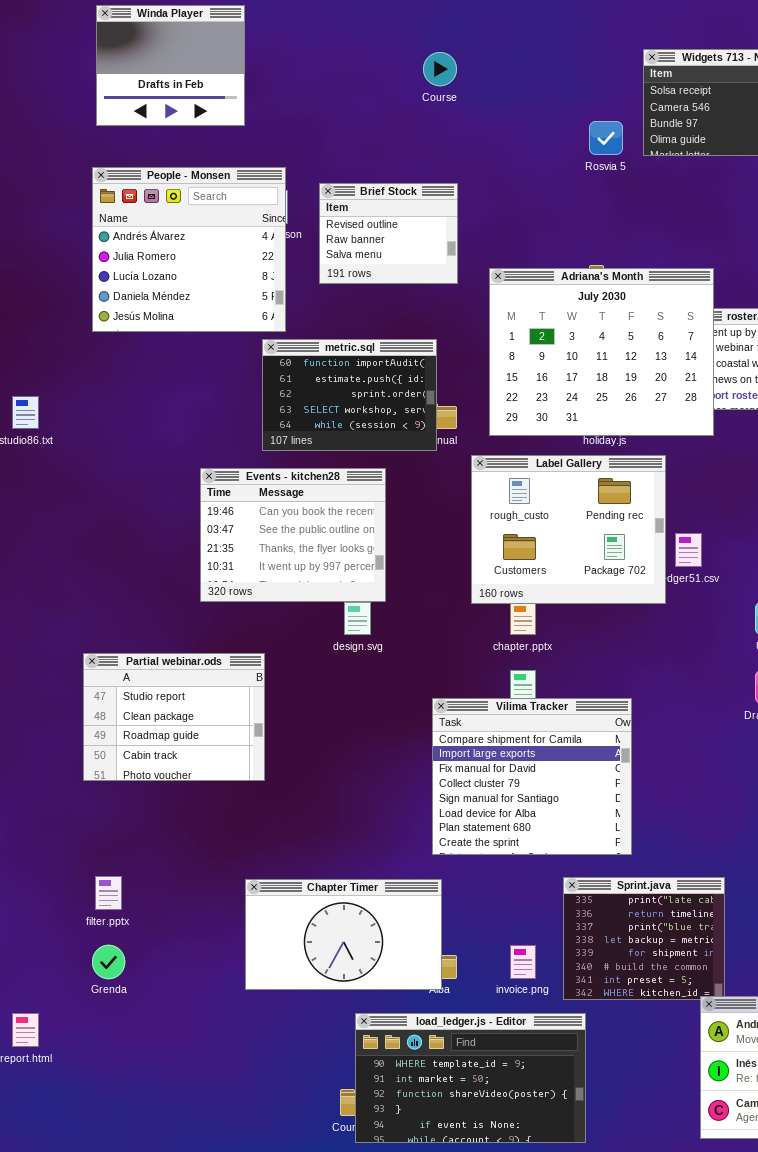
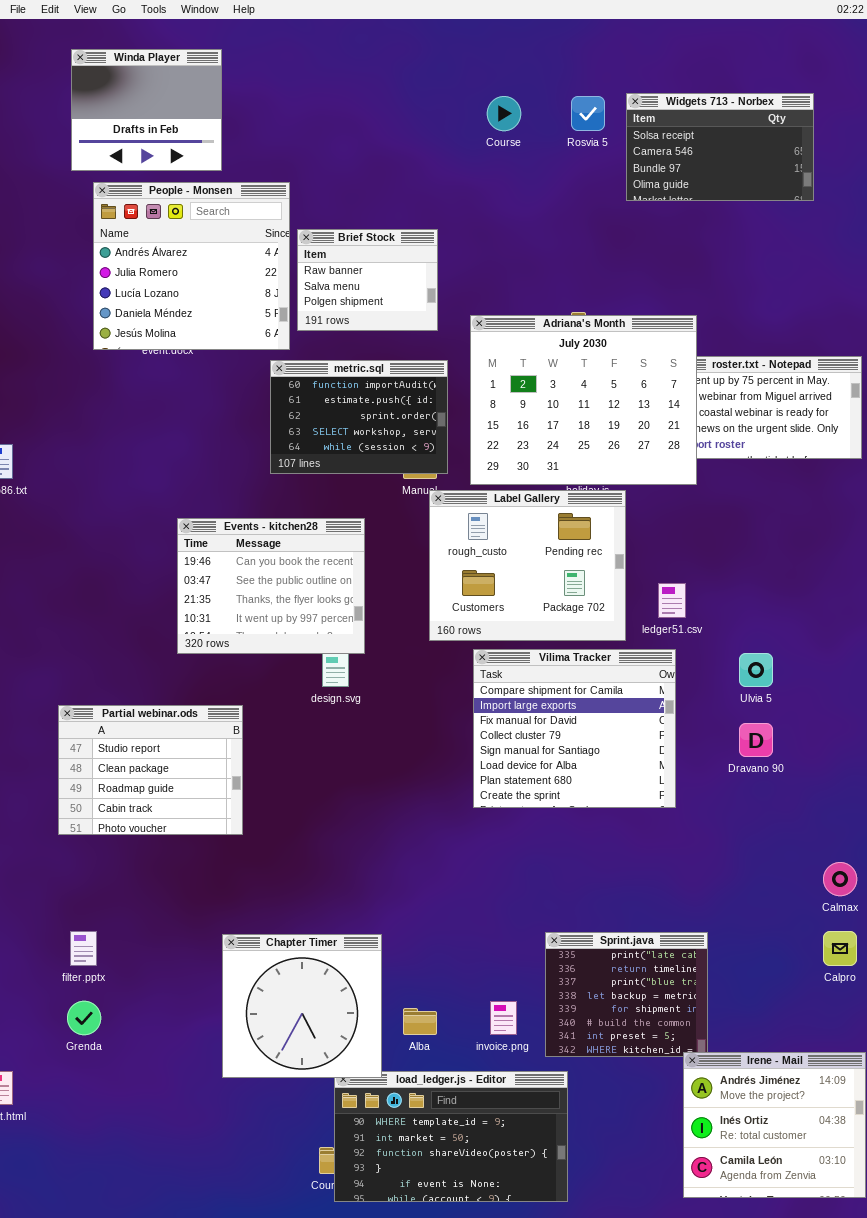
Course: [423,52,457,86] -> [487,96,521,131], moved
Rosvia 5: [589,121,623,155] -> [571,96,605,131], moved
People - Monsen: [92,167,286,332] -> [93,182,290,350], moved
Brief Stock: [319,183,458,284] -> [297,229,438,331], scrolled down 1 row
metric.sql: [262,339,437,451] -> [270,360,448,474], moved
Label Gallery: [471,455,666,604] -> [429,490,626,641], moved
Vilima Tracker: [432,698,632,855] -> [473,649,676,808], moved
Chapter Timer: [245,879,442,990] -> [222,934,382,1078], resized

